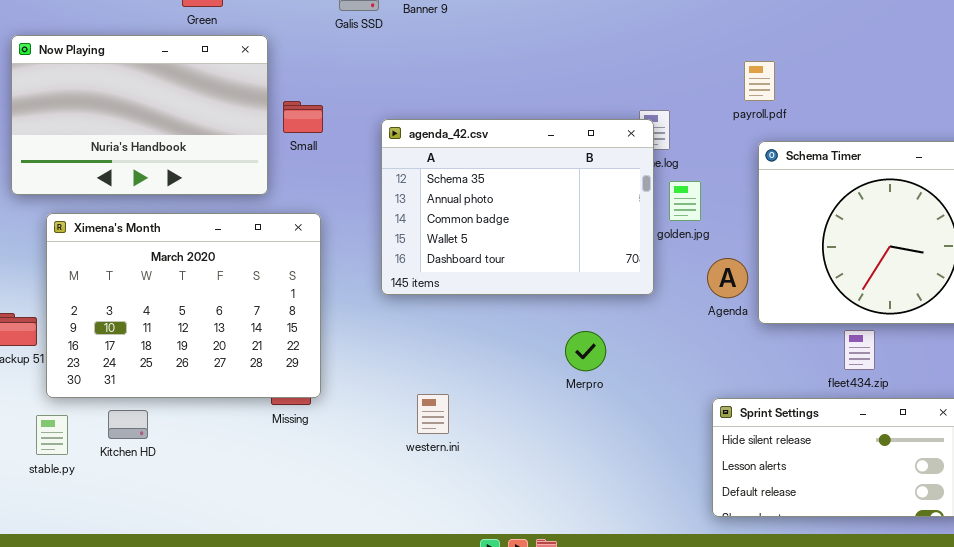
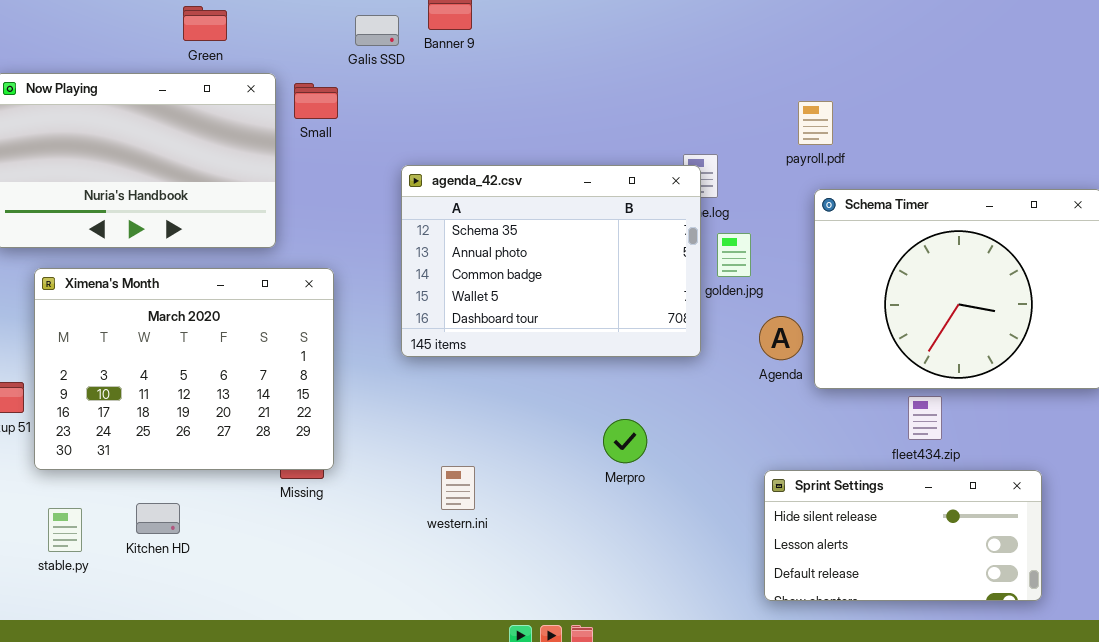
Small: [283,101,323,133] -> [294,83,338,119], moved
Merpro: [565,331,606,371] -> [603,419,647,463], moved
Kitchen HD: [108,410,148,439] -> [136,503,180,534], moved
stable.py: [36,415,68,455] -> [48,508,82,552], moved

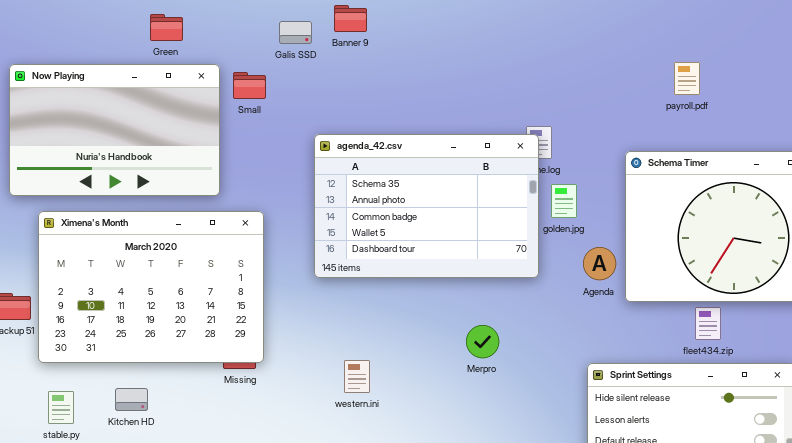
payroll.pdf: [798,101,833,145] -> [674,62,700,95], moved

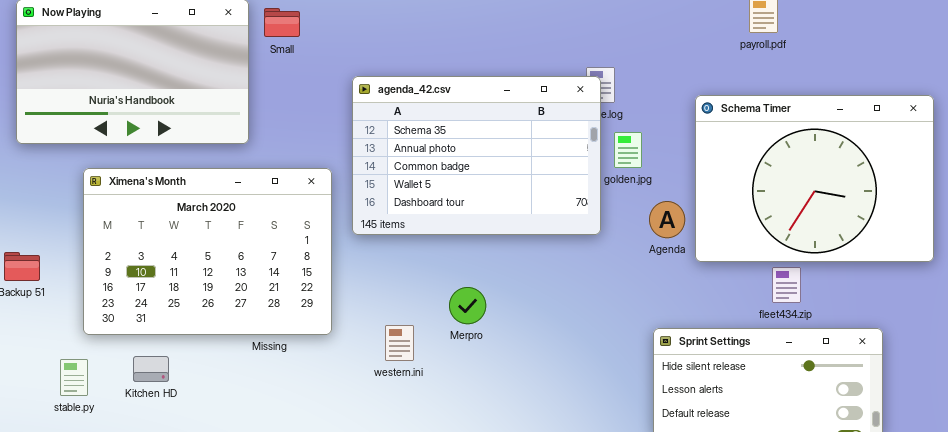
Ximena's Month: [38,211,264,363] -> [83,168,332,335], moved
Merpro: [466,325,499,358] -> [449,287,486,324], moved

